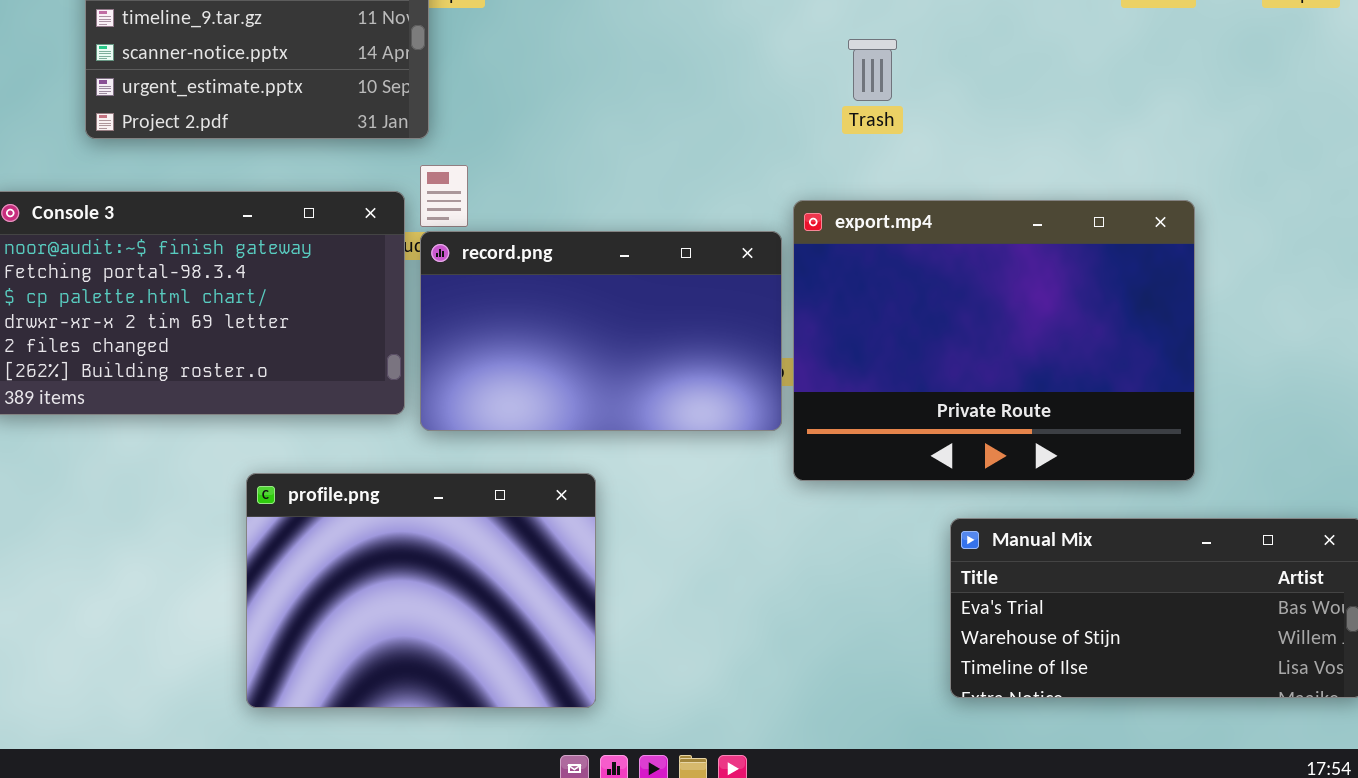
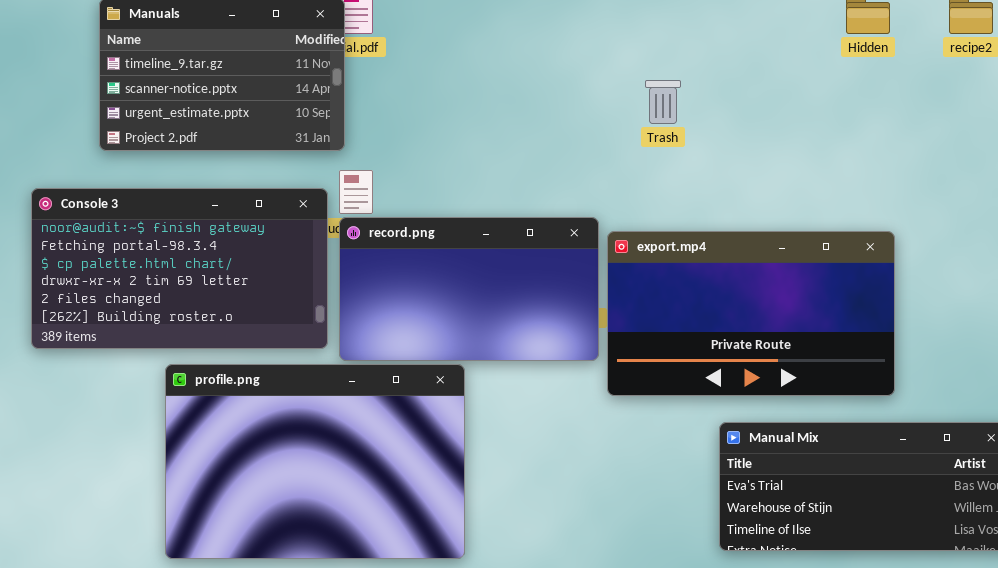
export.mp4: [793,200,1195,481] -> [607,231,895,396], resized
profile.png: [246,473,596,708] -> [165,364,465,559], resized

